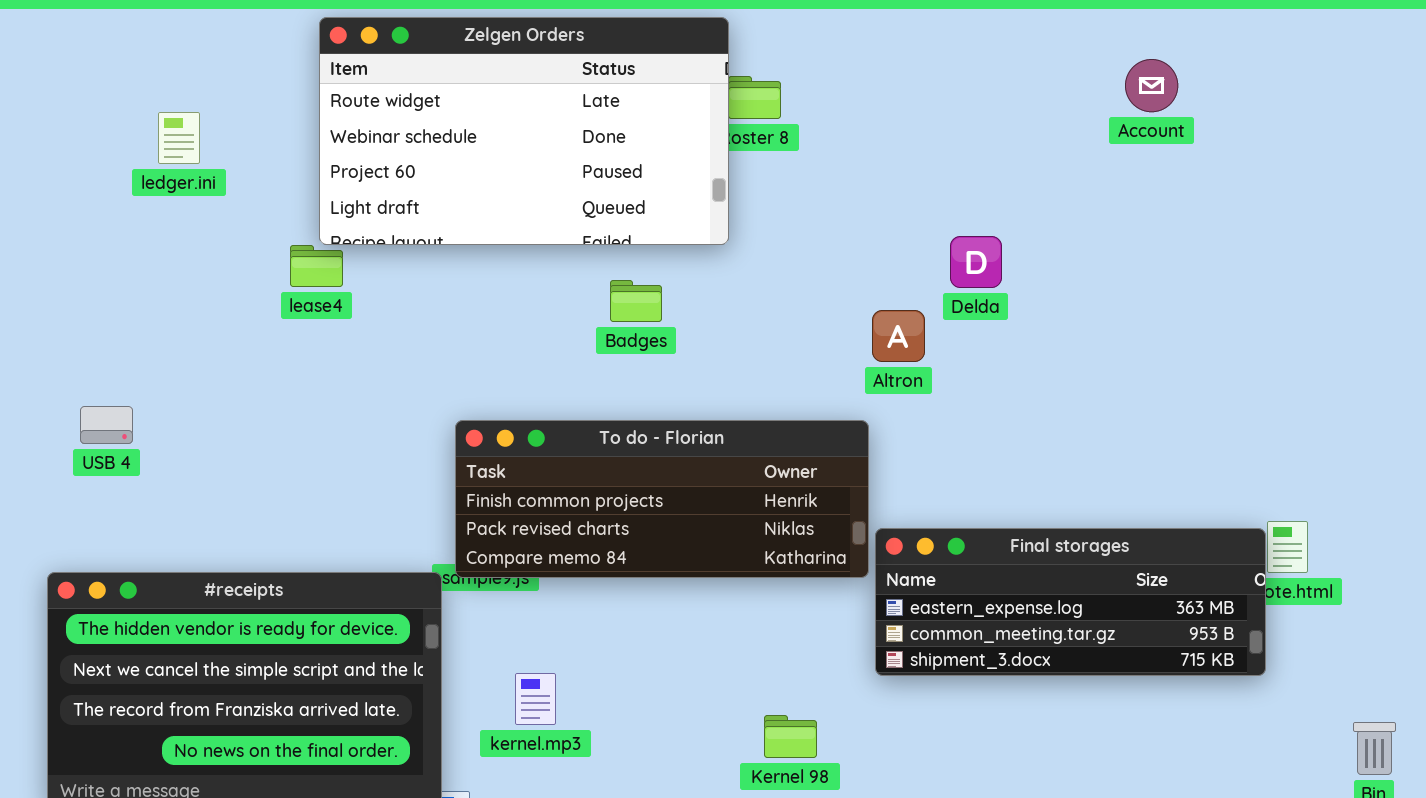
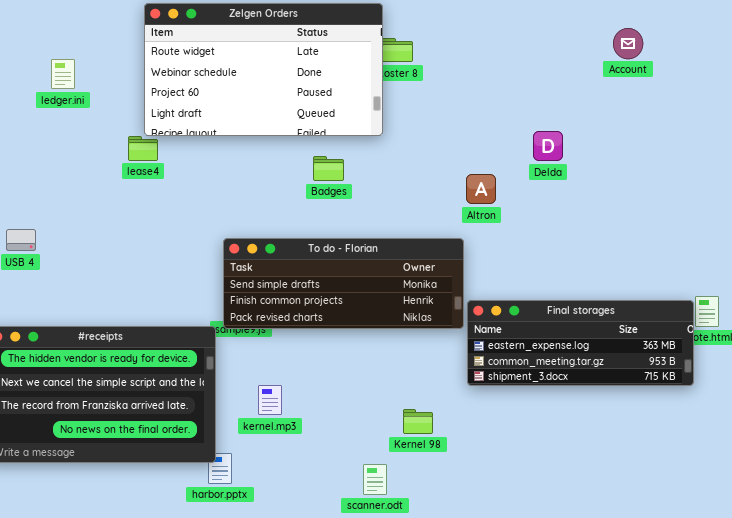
Delda: [950,236,1002,288] -> [533,131,563,161], moved
To do - Florian: [455,420,869,578] -> [223,238,464,329], scrolled up 1 row

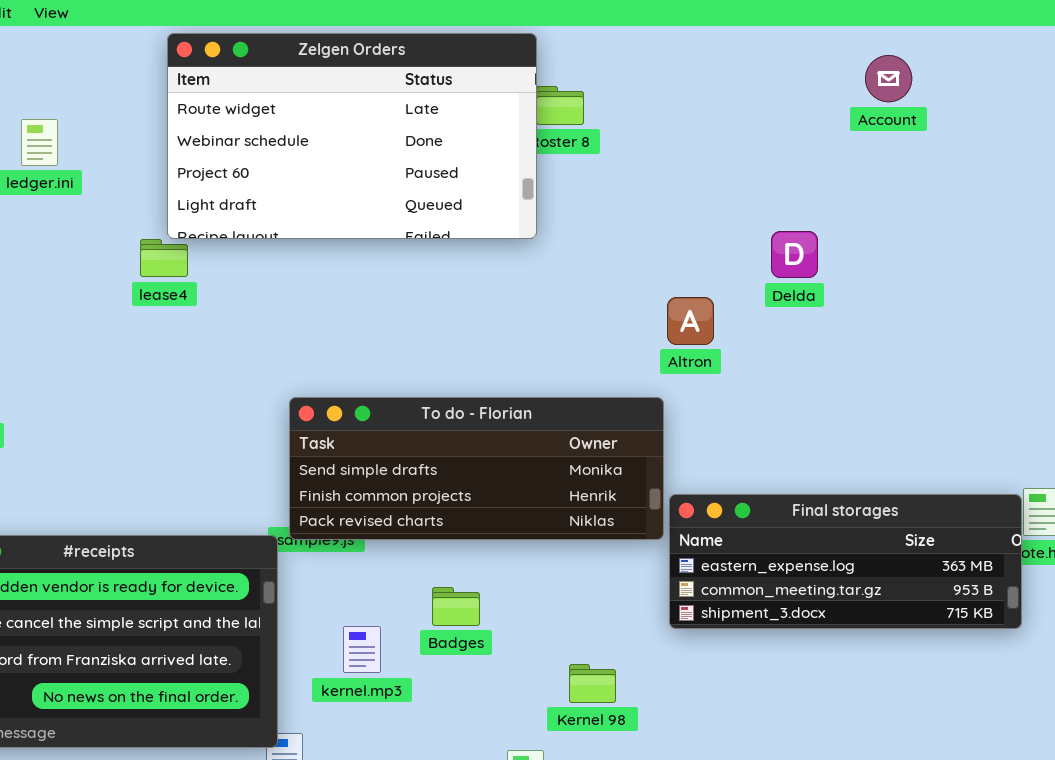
Account: [613,28,643,59] -> [865,55,912,102], moved
Badges: [313,156,344,181] -> [432,587,480,626], moved

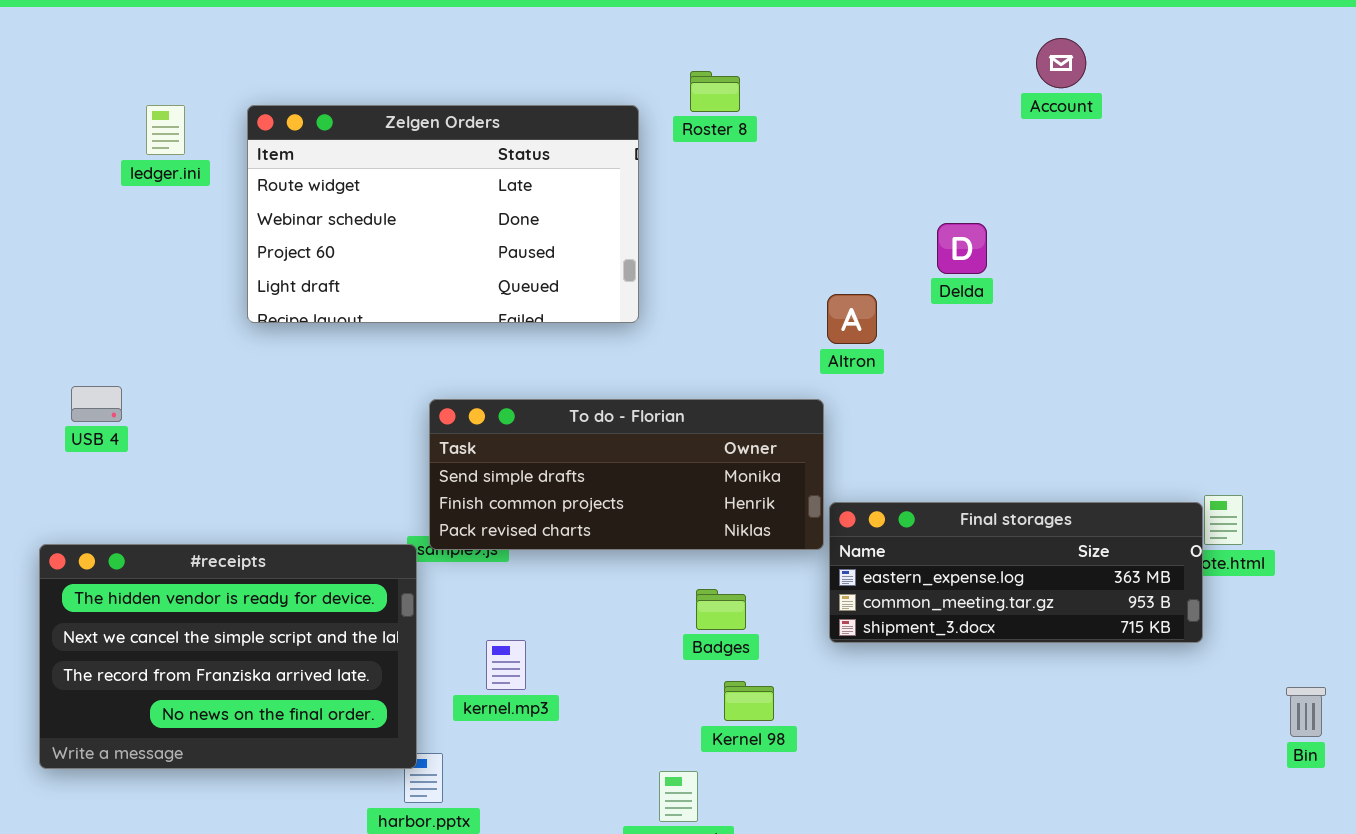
Zelgen Orders: [167,33,537,239] -> [247,105,639,323], moved
Badges: [432,587,480,626] -> [696,589,746,630], moved

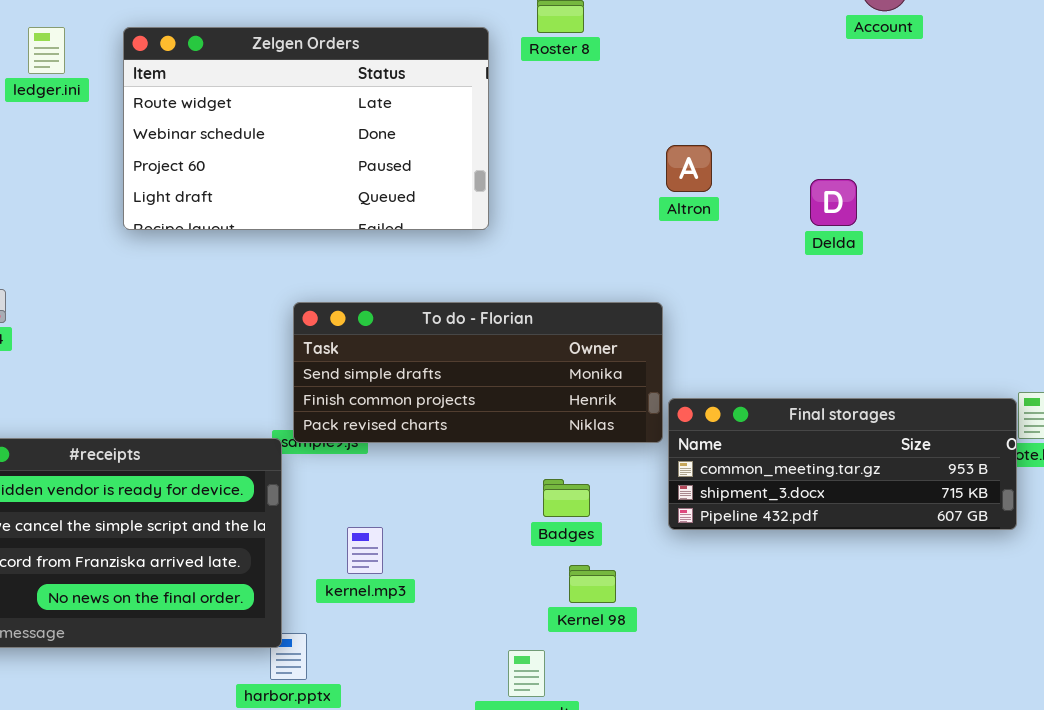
Delda: [937,223,987,274] -> [810,179,857,226], moved
Altron: [827,294,877,344] -> [666,145,712,192], moved
Final storages: [829,502,1203,643] -> [668,398,1017,530], scrolled down 1 row

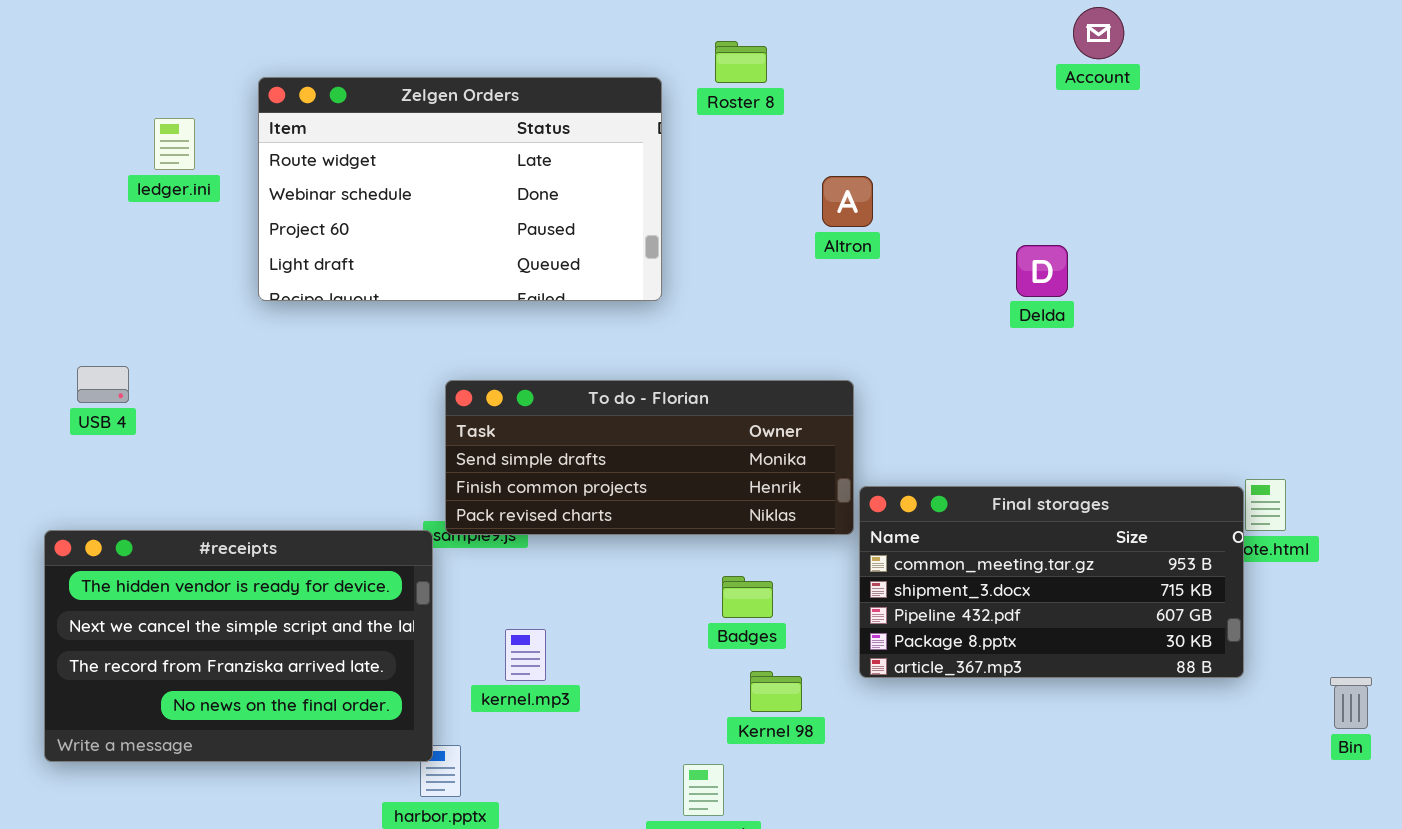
ledger.ini: [28,27,65,74] -> [154,118,195,170], moved
Altron: [666,145,712,192] -> [822,176,873,227], moved
Final storages: [668,398,1017,530] -> [859,486,1244,678], resized

